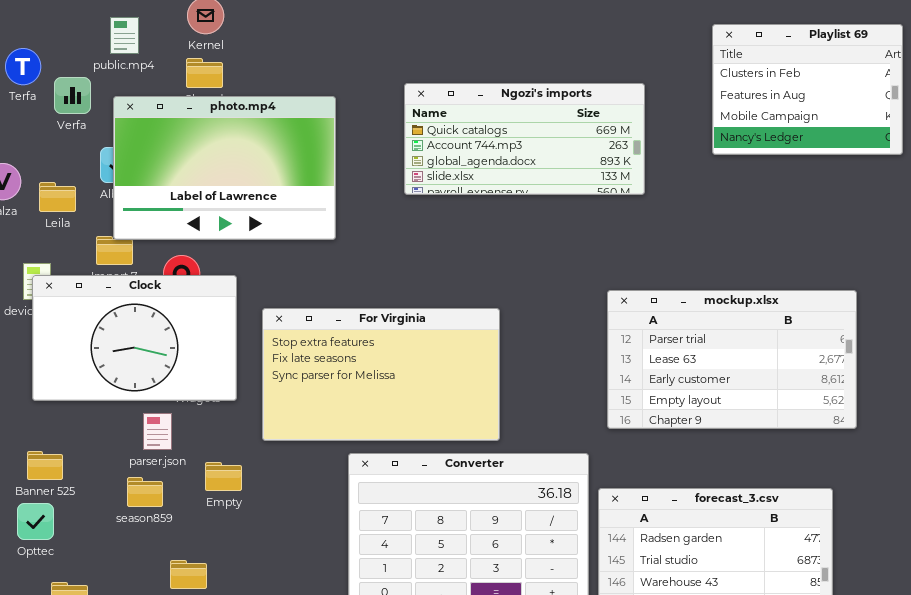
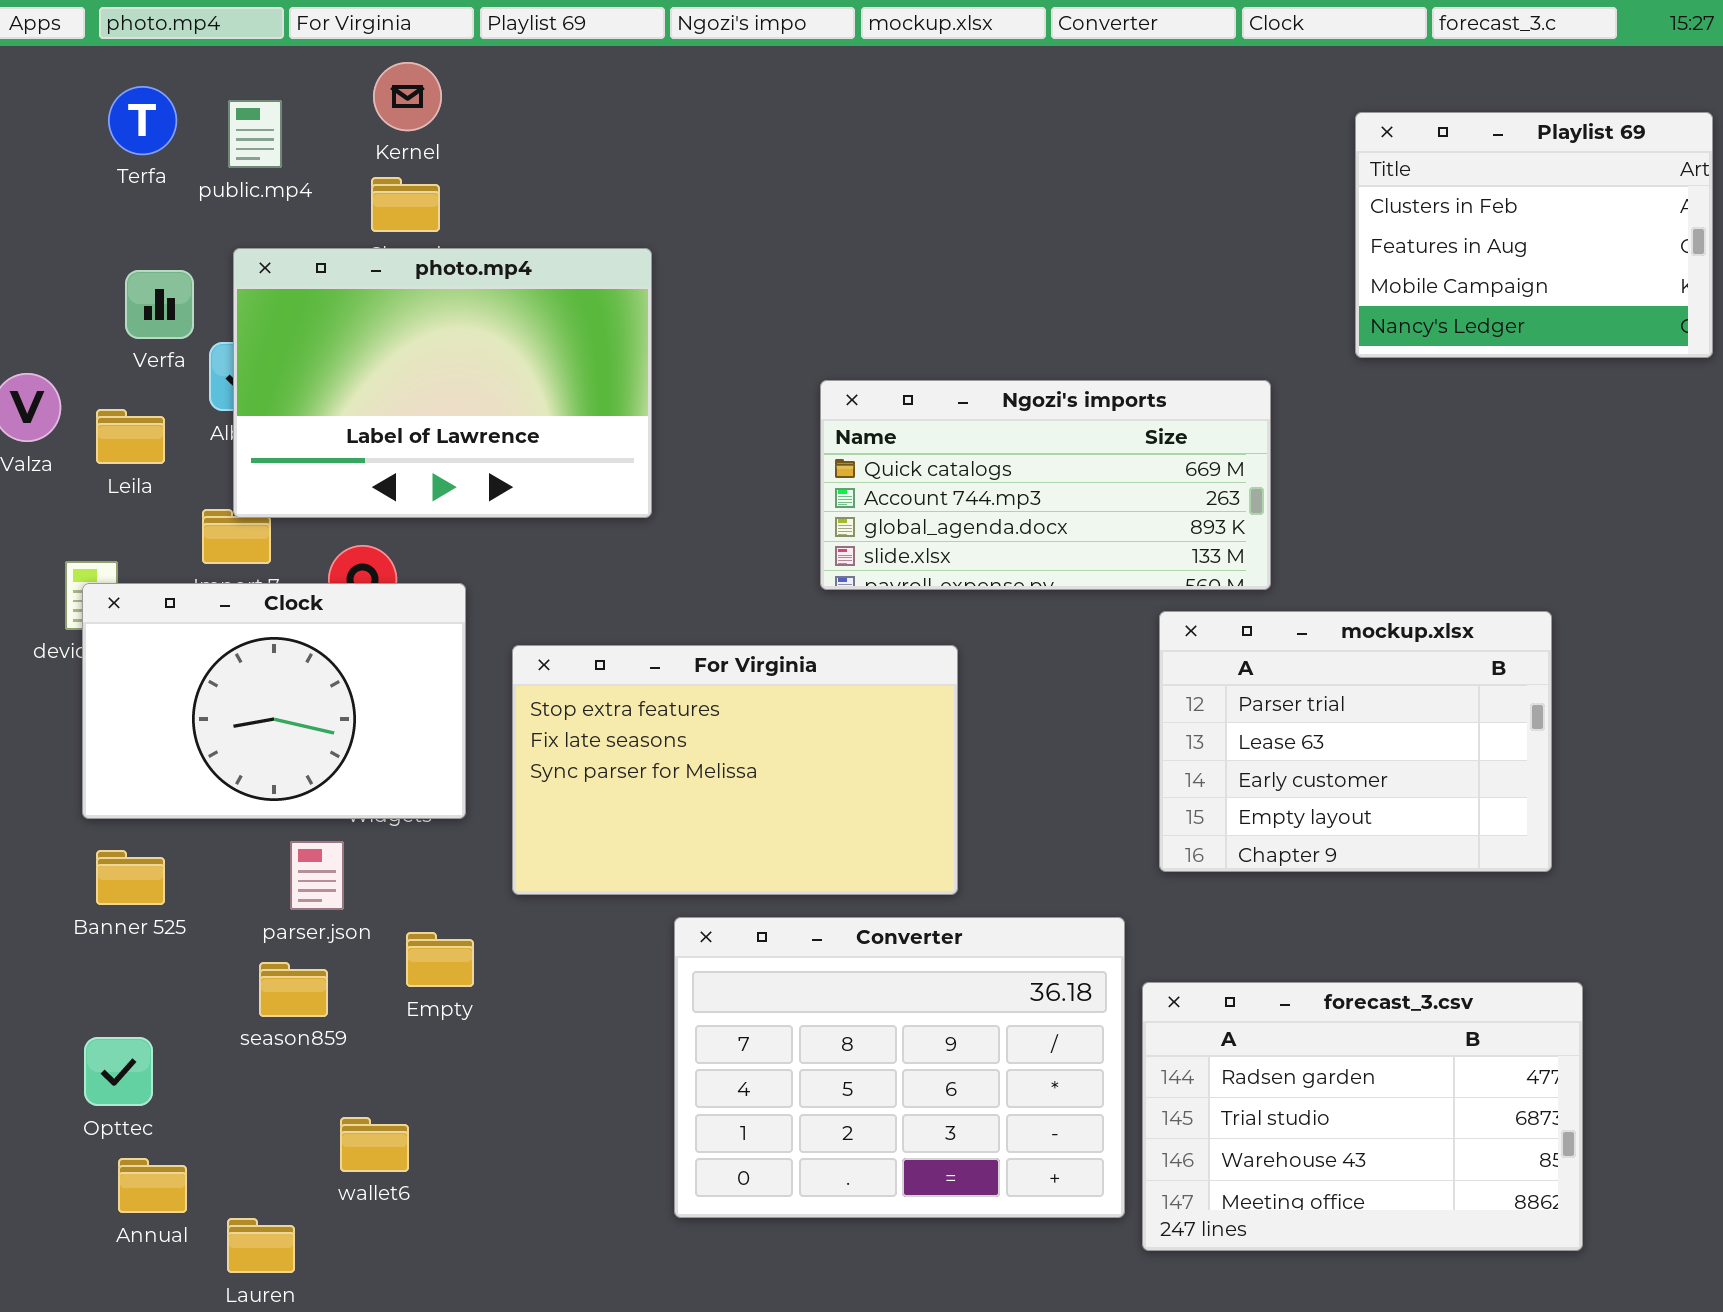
Terfa: [5,48,41,85] -> [108,86,177,155], moved
Verfa: [54,77,91,114] -> [125,270,194,339], moved
Ngozi's imports: [404,83,645,195] -> [820,380,1271,590], moved
mockup.xlsx: [607,290,857,429] -> [1159,611,1552,872], resized
Banner 525: [27,451,63,480] -> [96,850,165,905], moved
Opttec: [17,503,54,540] -> [84,1037,153,1106], moved

